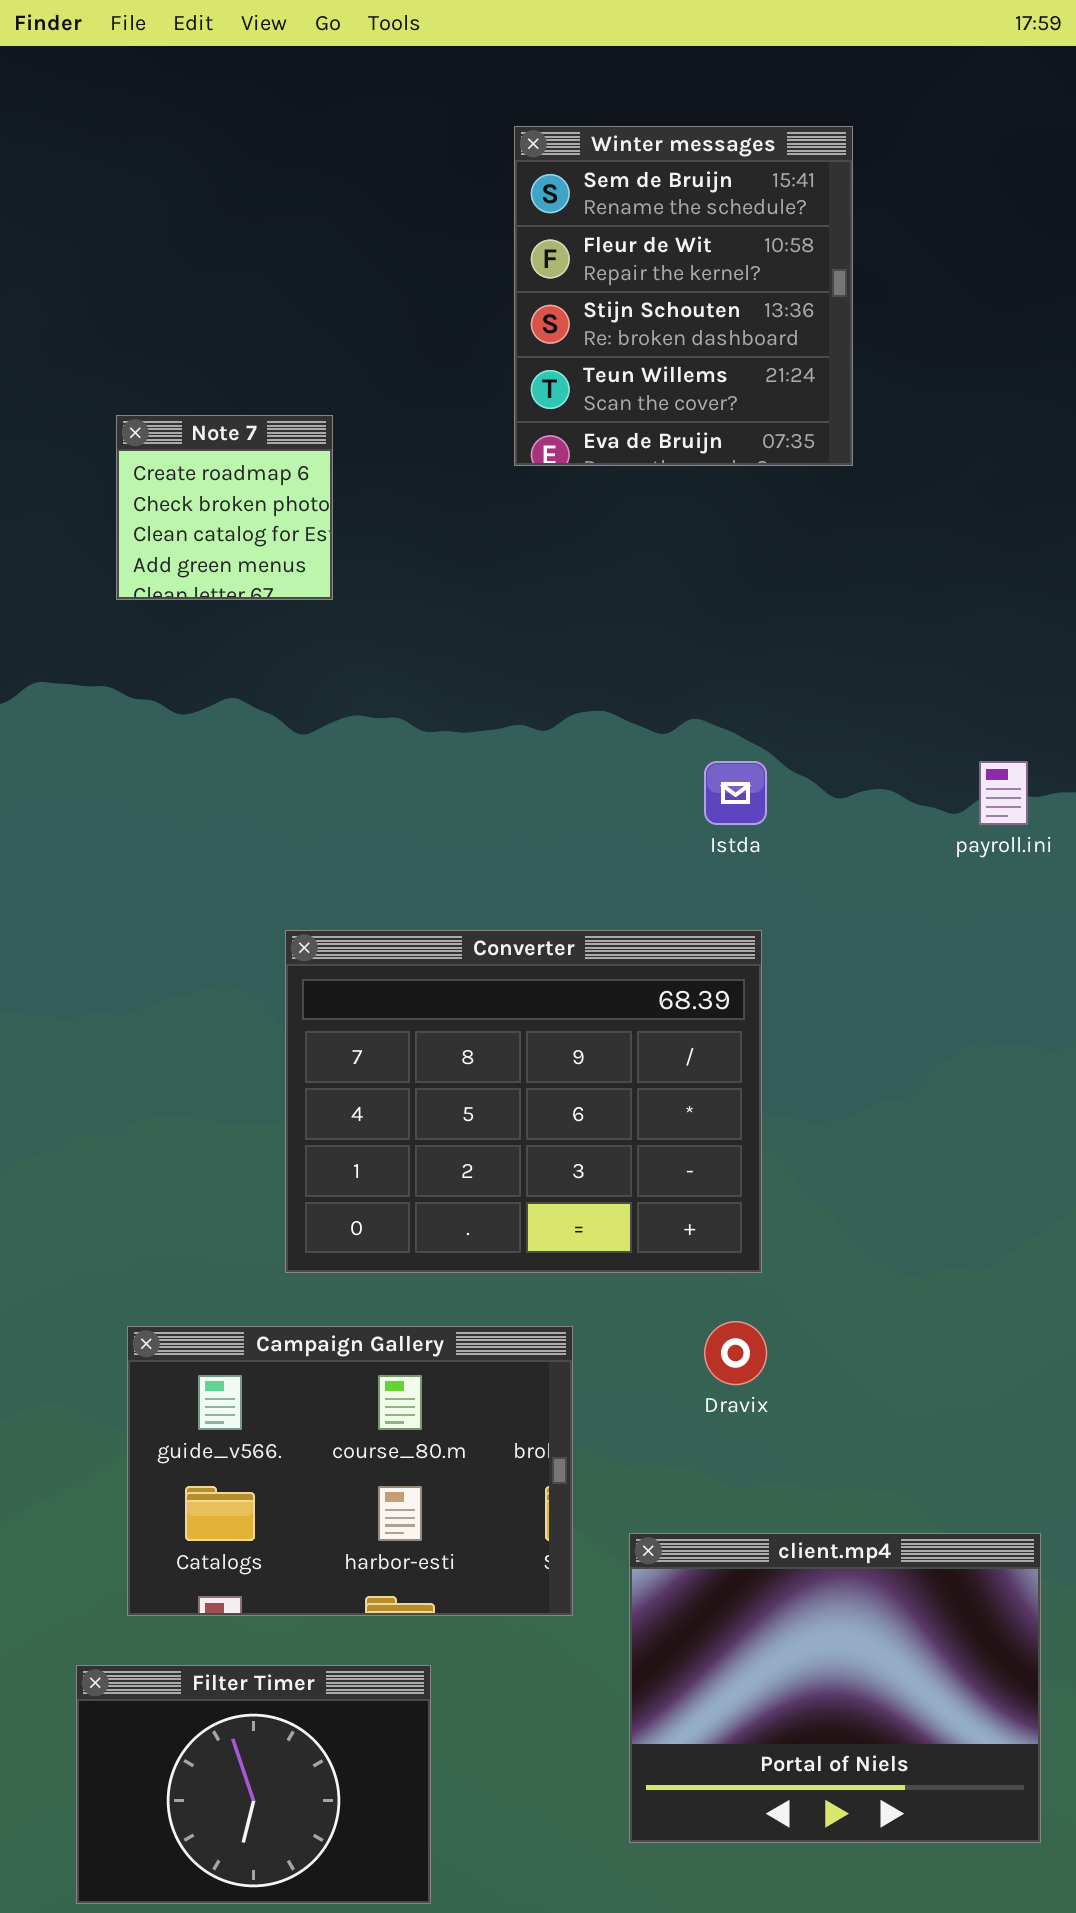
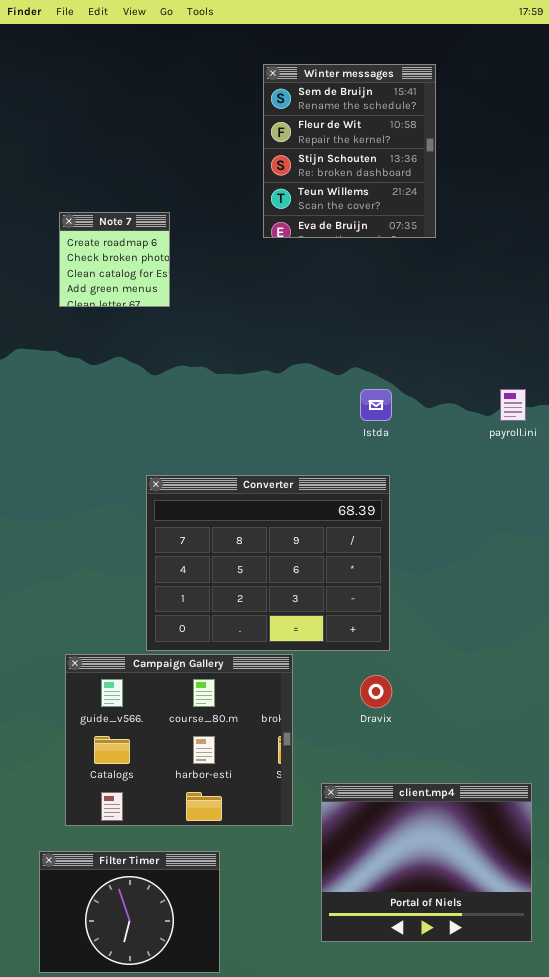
Campaign Gallery: [127,1326,573,1616] -> [65,654,293,826], resized

